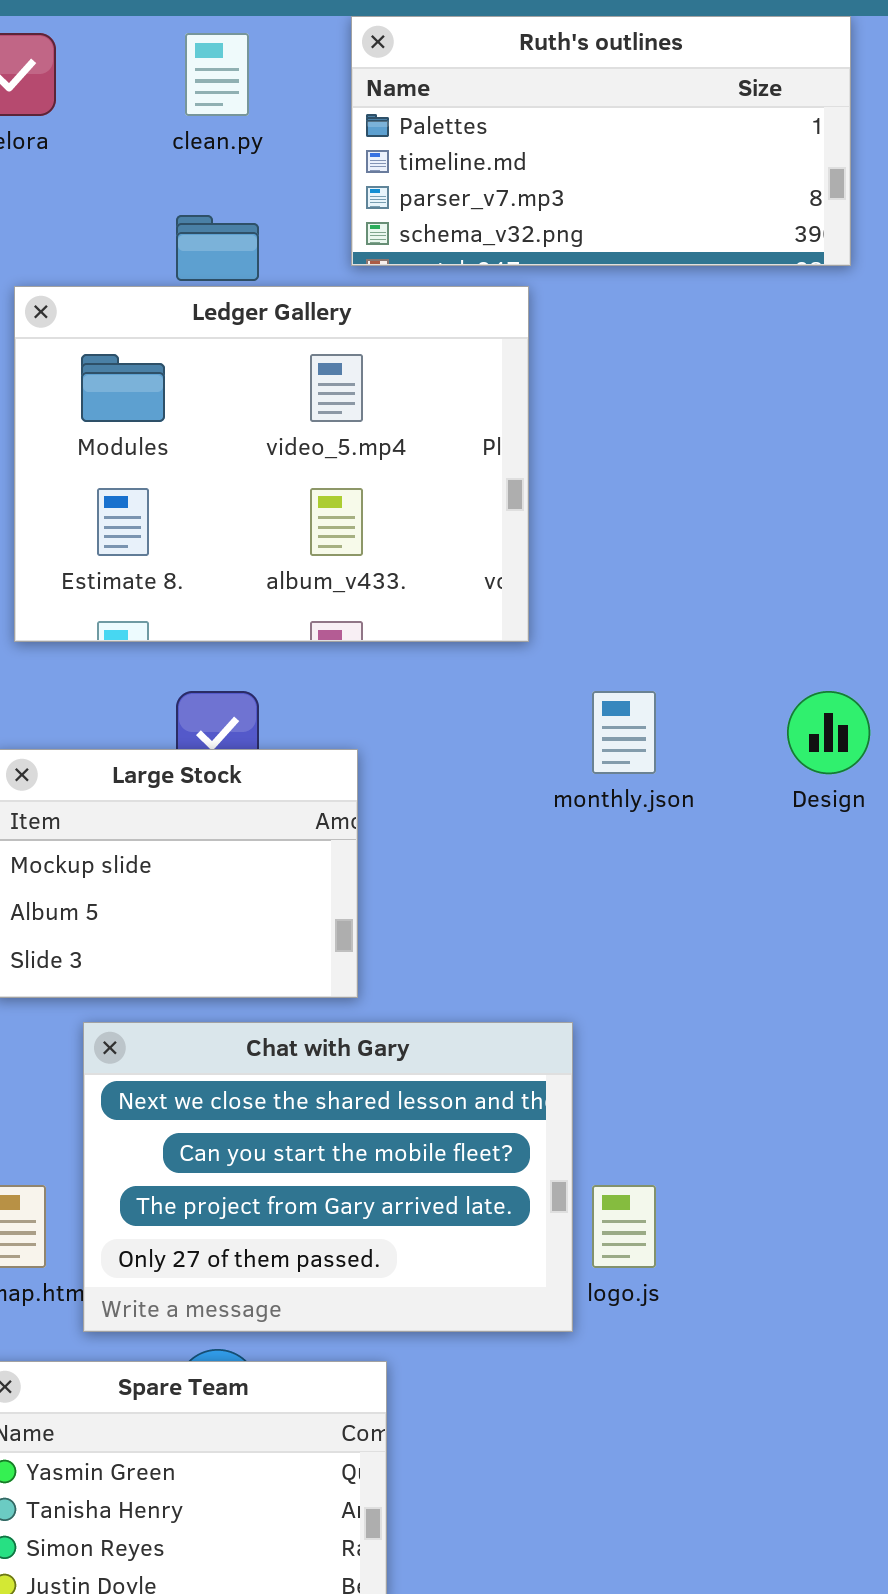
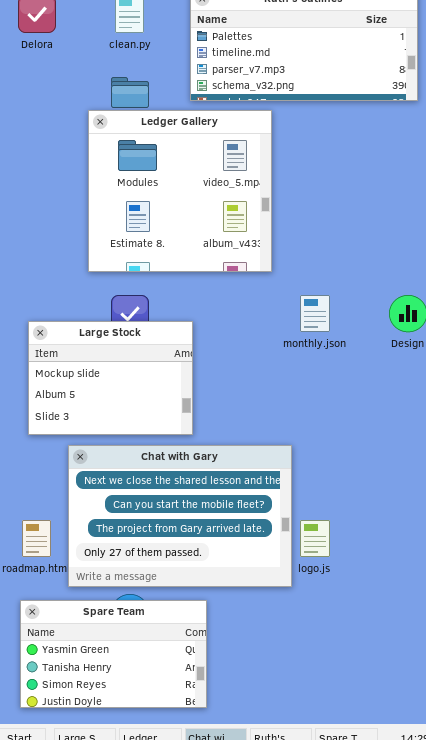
Ledger Gallery: [14,286,529,642] -> [88,110,272,272], resized

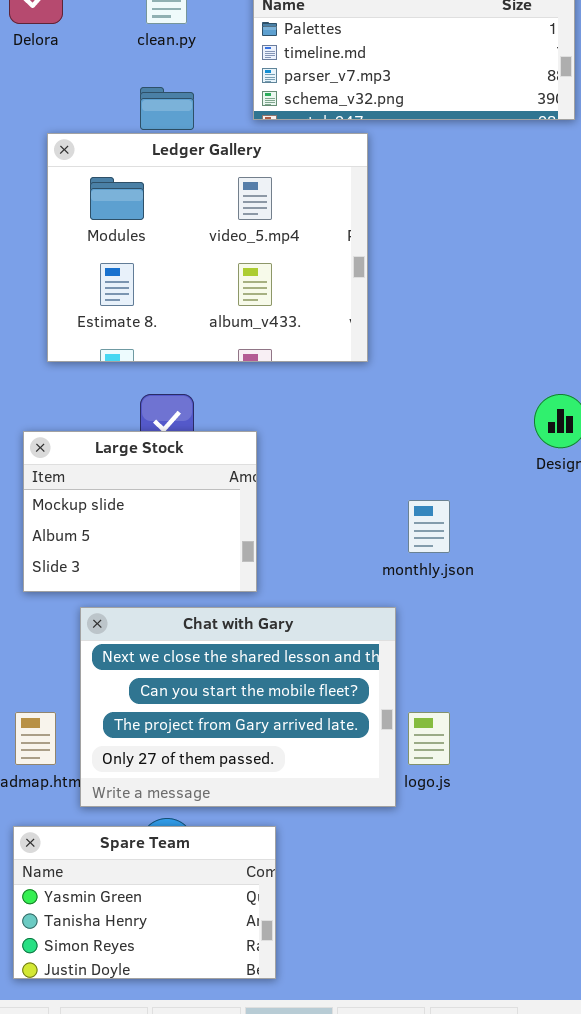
Ledger Gallery: [88,110,272,272] -> [47,133,368,362], resized
monthly.json: [300,295,330,332] -> [408,500,450,553], moved

